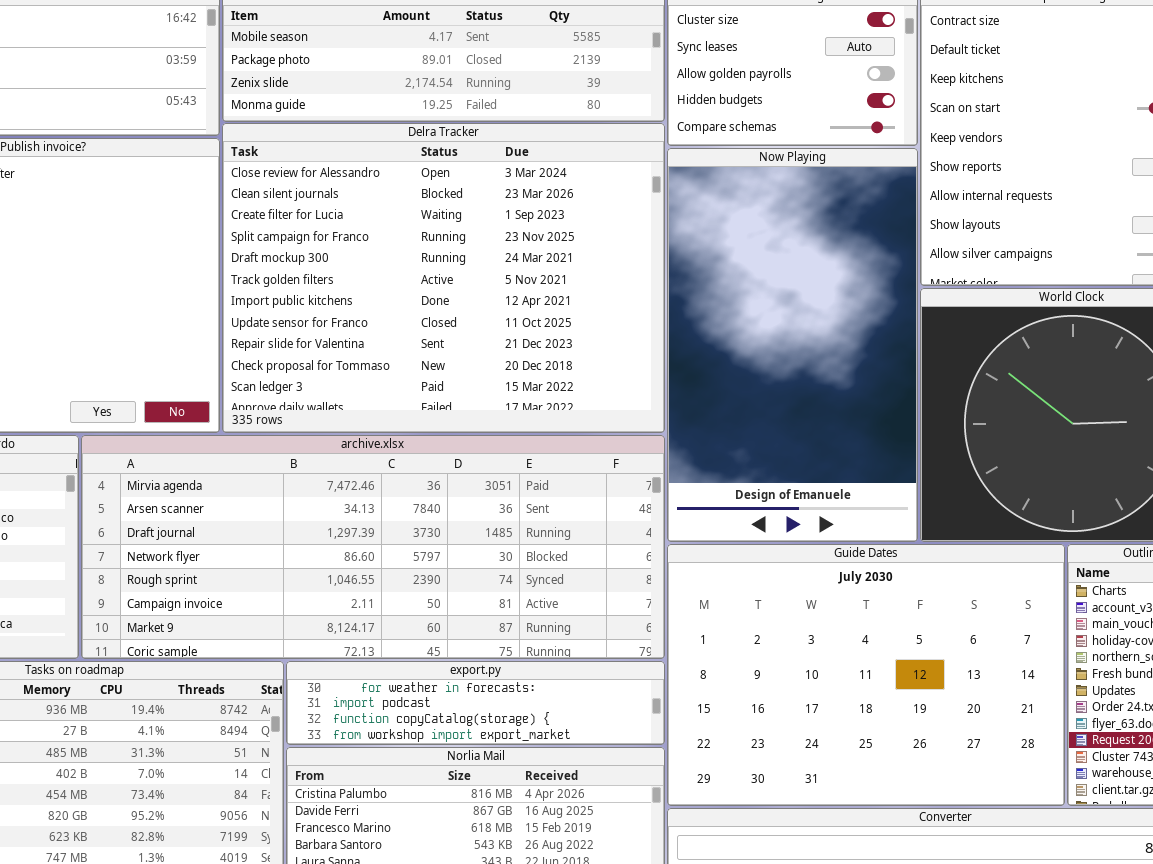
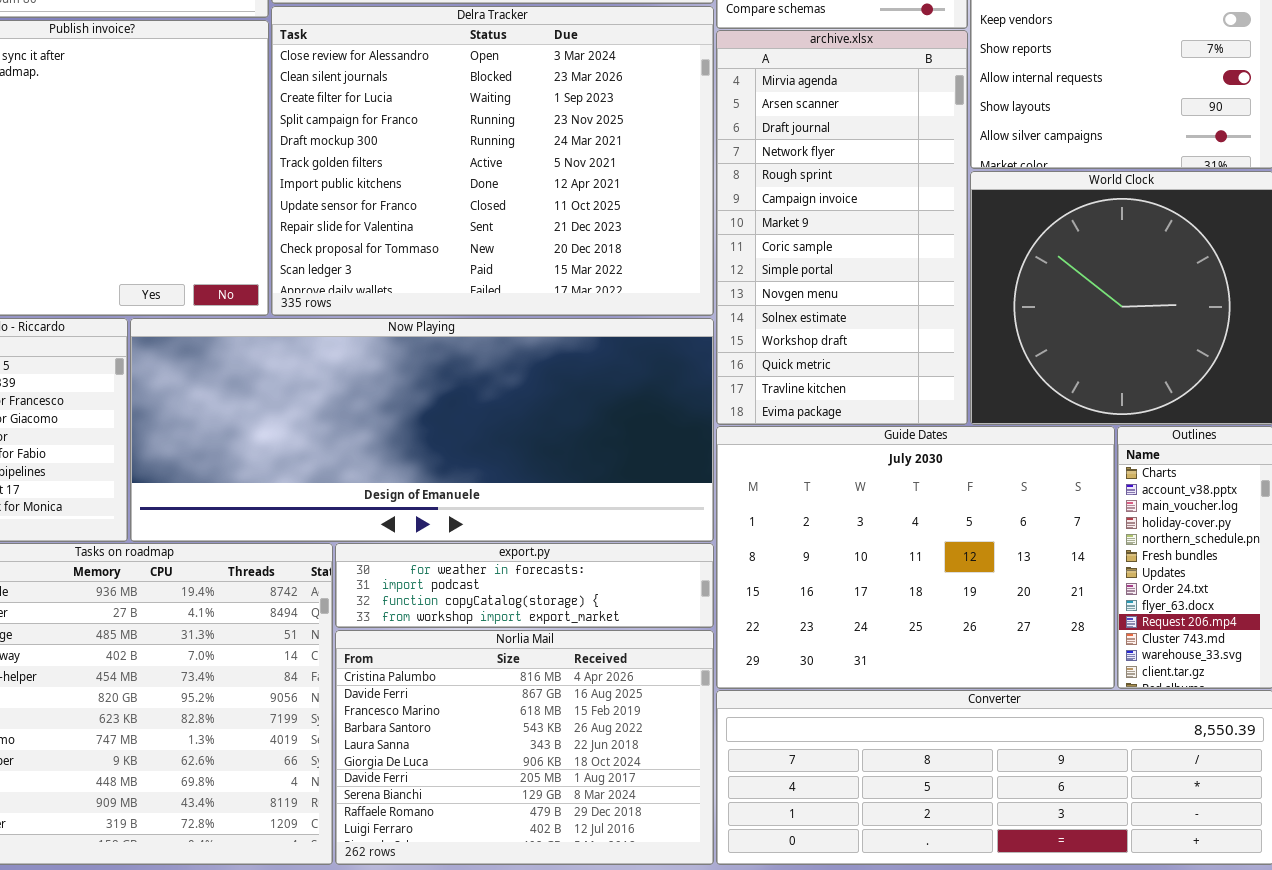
Now Playing: [667,148,918,542] -> [130,318,714,542], moved, resized
archive.xlsx: [81,435,665,659] -> [716,30,968,425], moved, resized

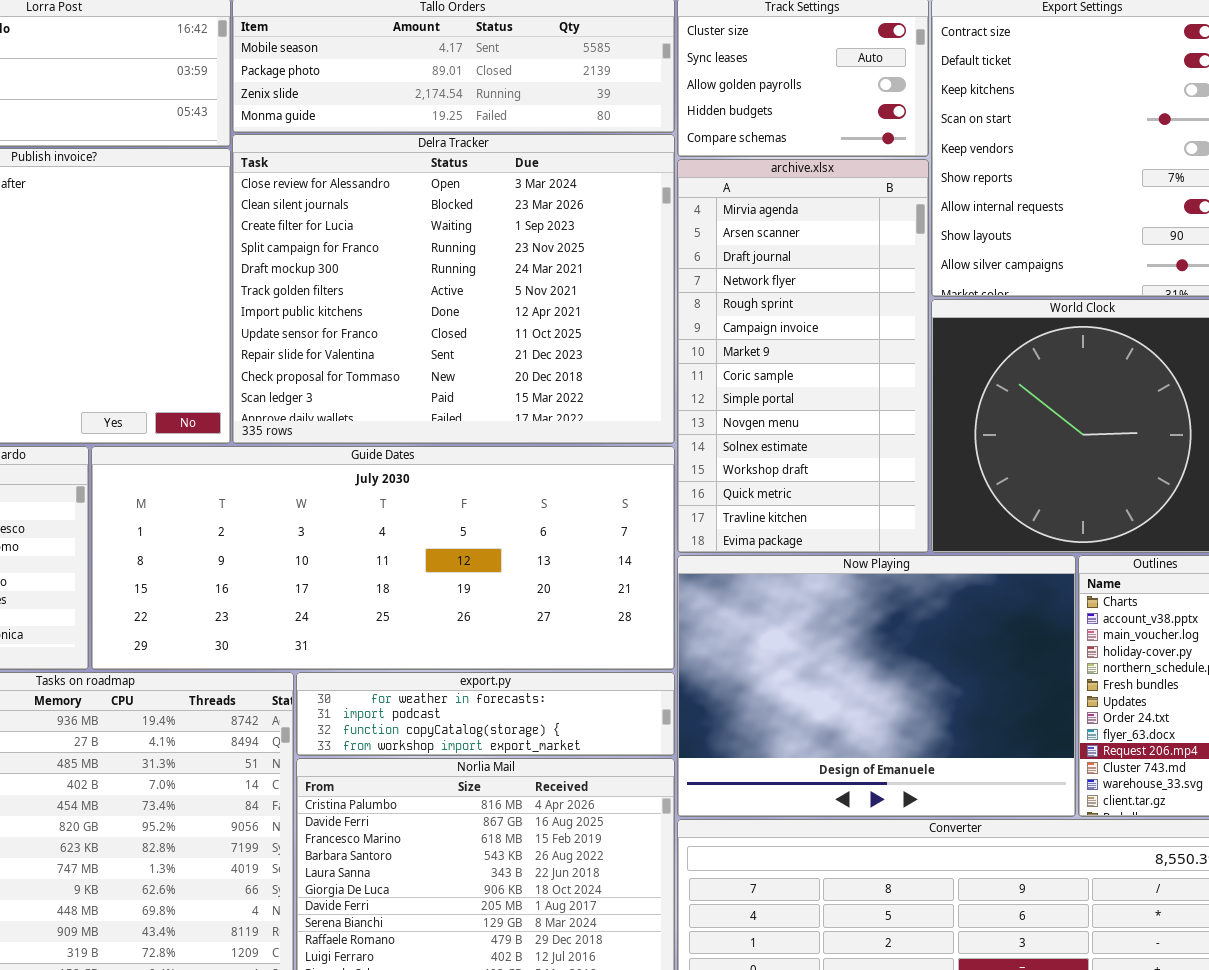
Now Playing: [130,318,714,542] -> [677,555,1076,817], moved, resized
Guide Dates: [716,426,1115,689] -> [91,446,675,670], moved, resized

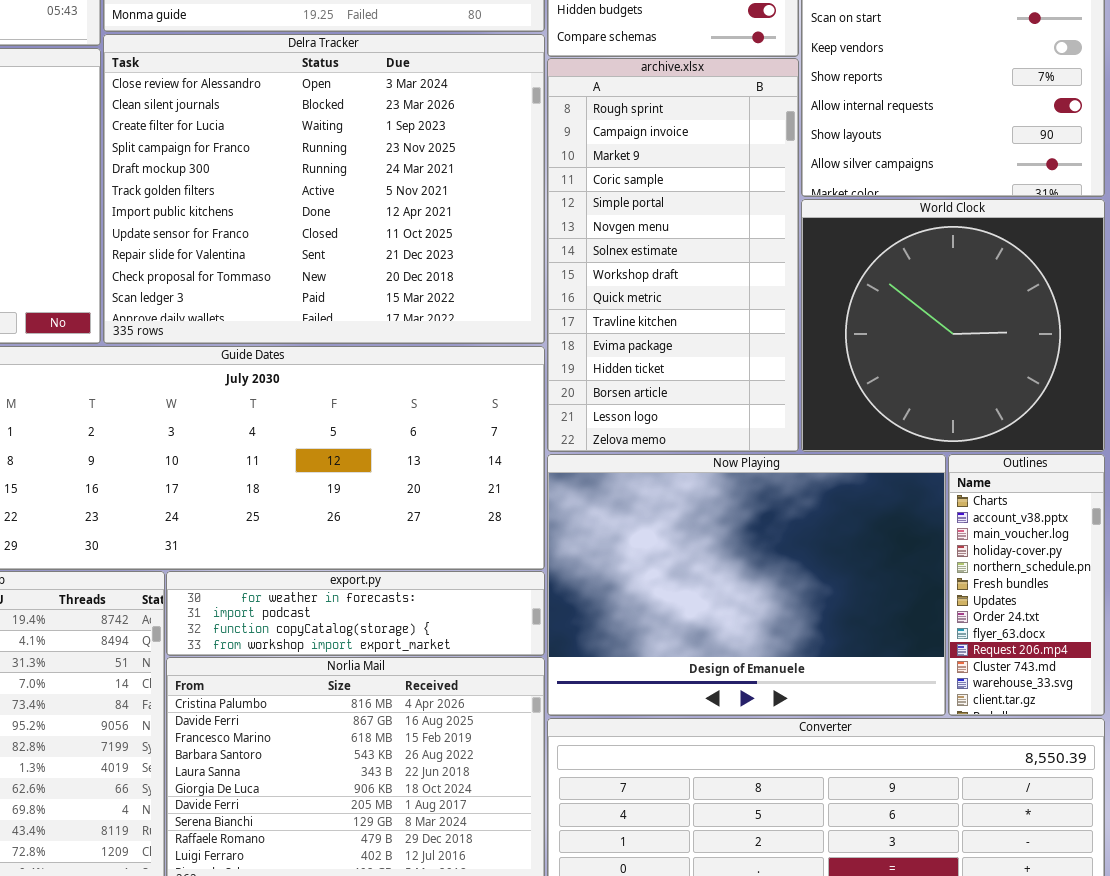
archive.xlsx: [677,159,929,553] -> [547,58,799,452], scrolled down 4 rows

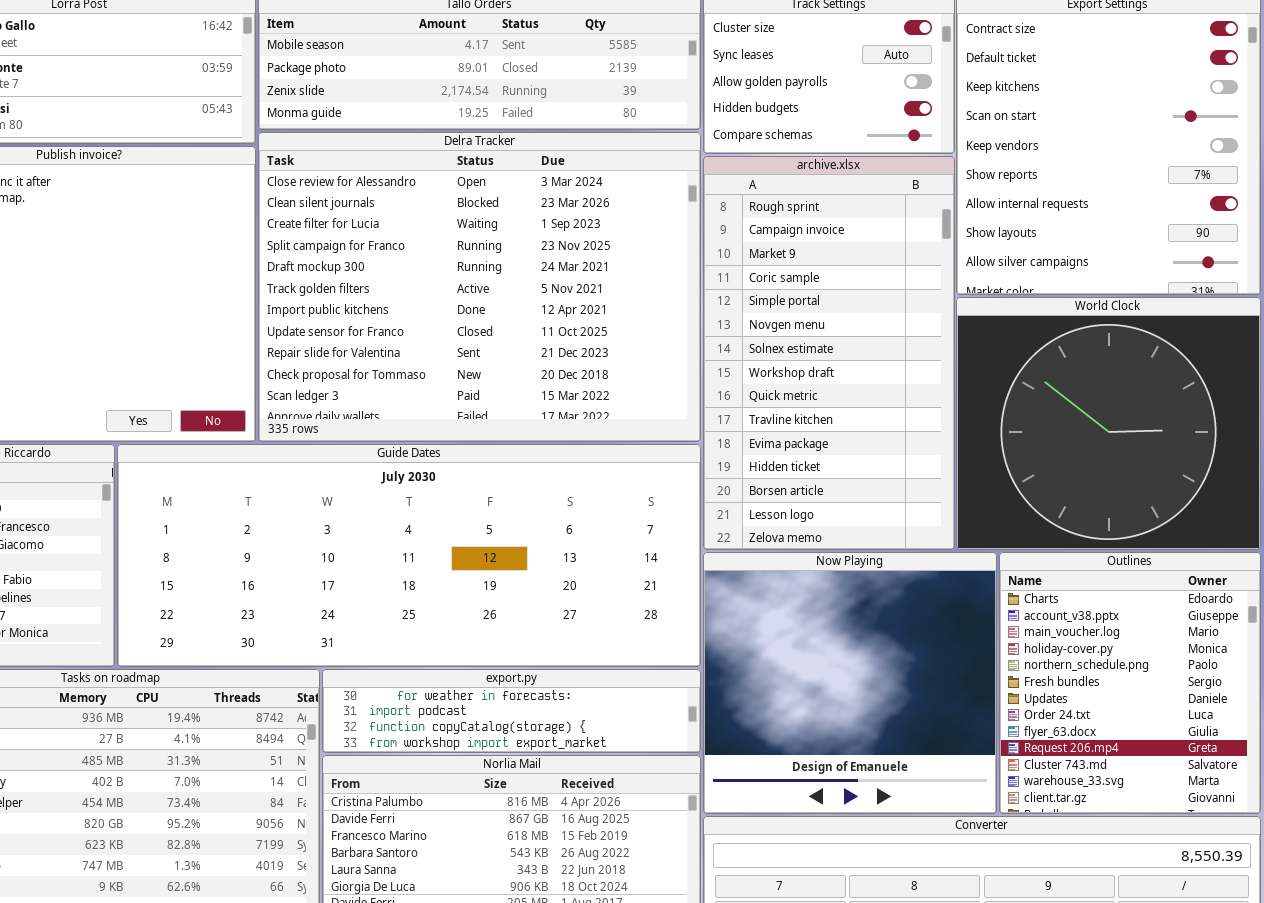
Now Playing: [547,454,946,716] -> [703,552,997,814], resized
Outlines: [948,454,1105,716] -> [999,552,1261,814], resized

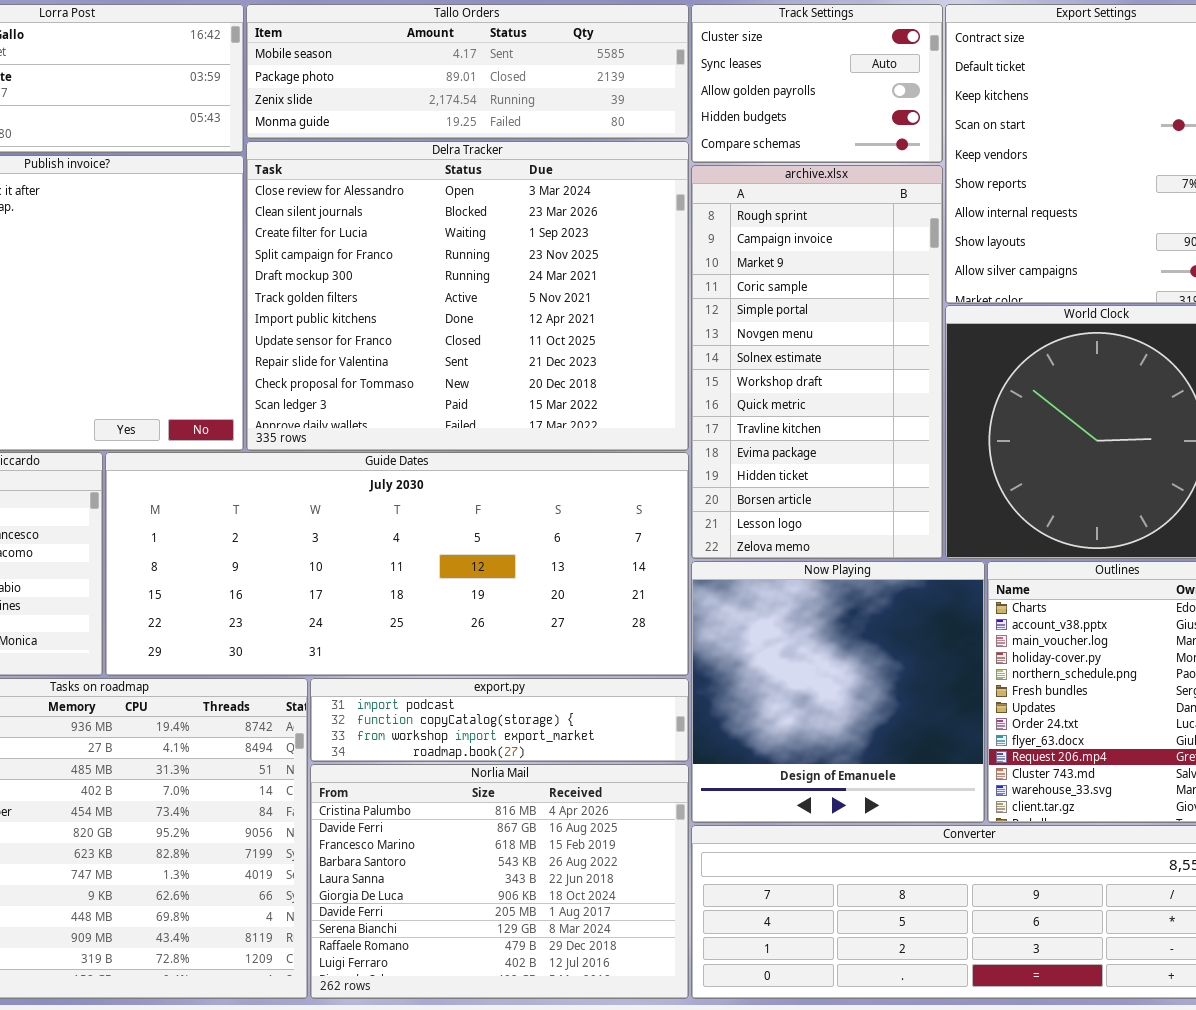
export.py: [322,669,701,753] -> [310,678,689,762], scrolled down 1 row

